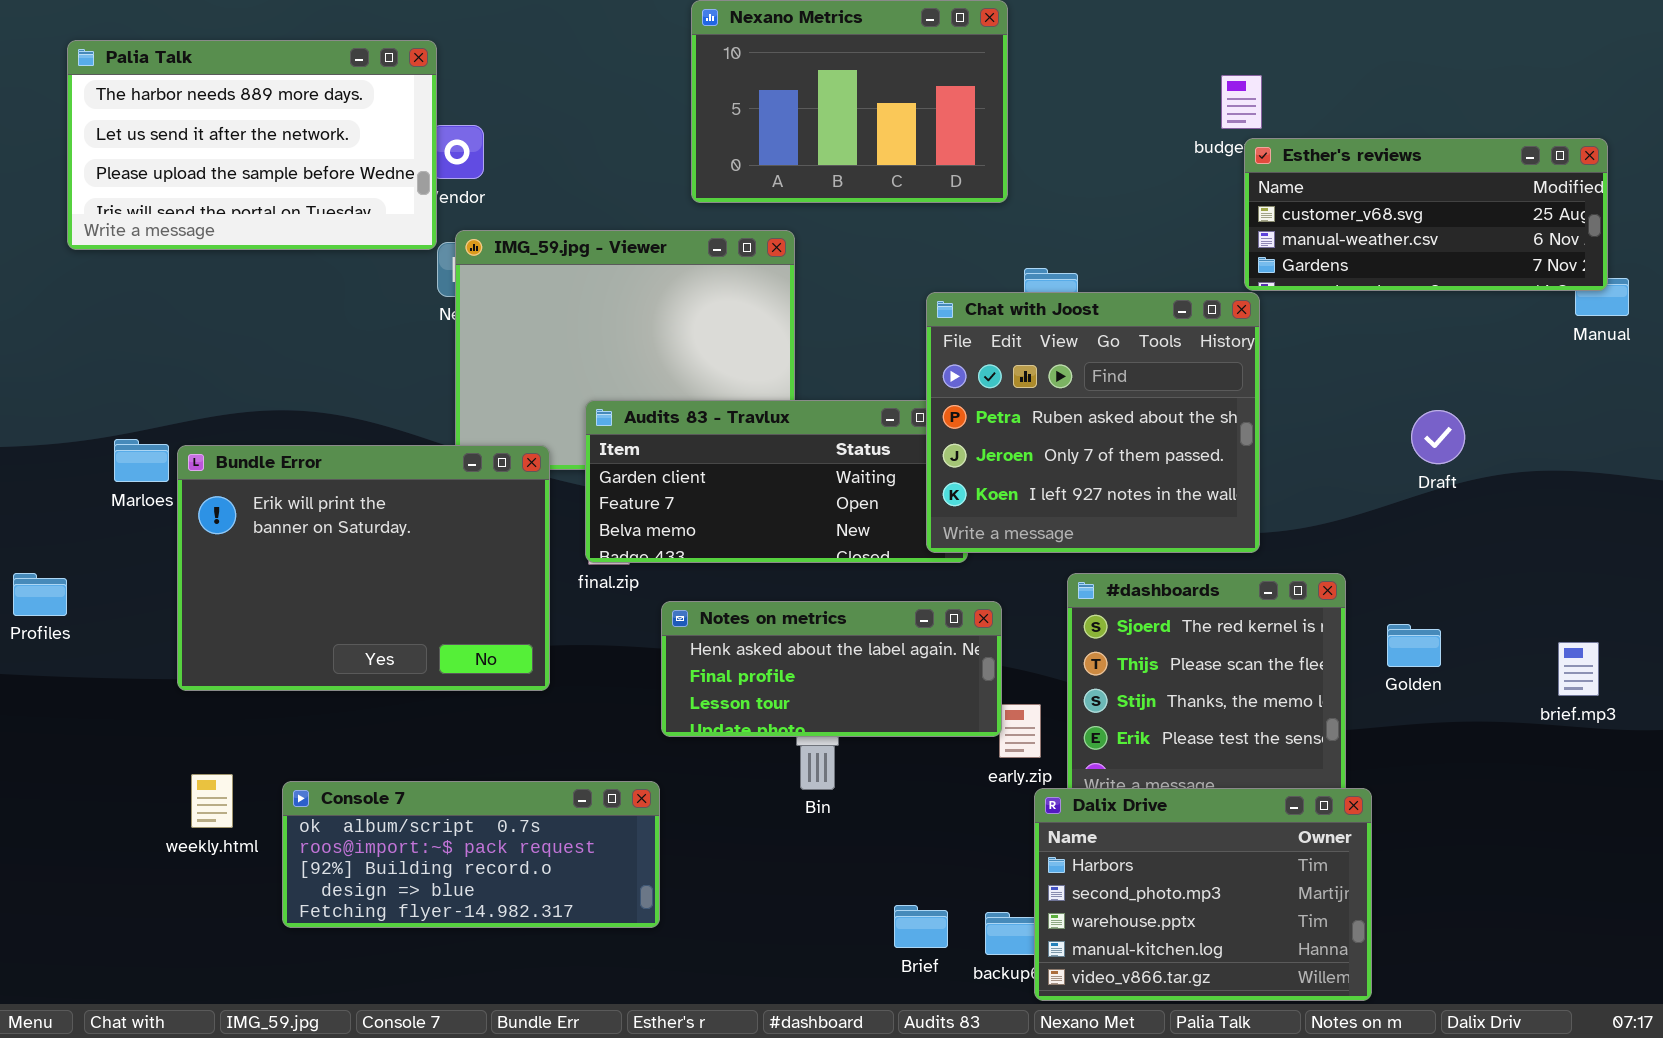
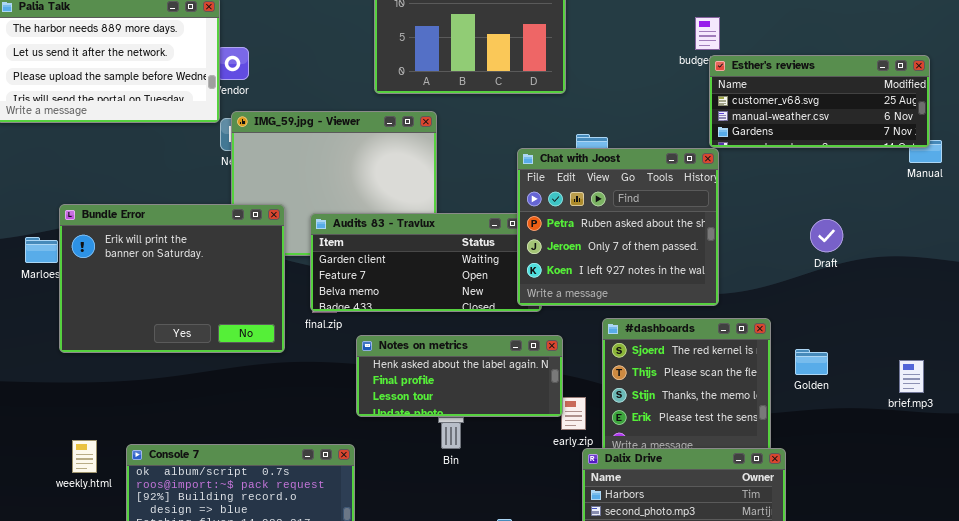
Bundle Error: [177,445,550,691] -> [59,204,285,353], moved

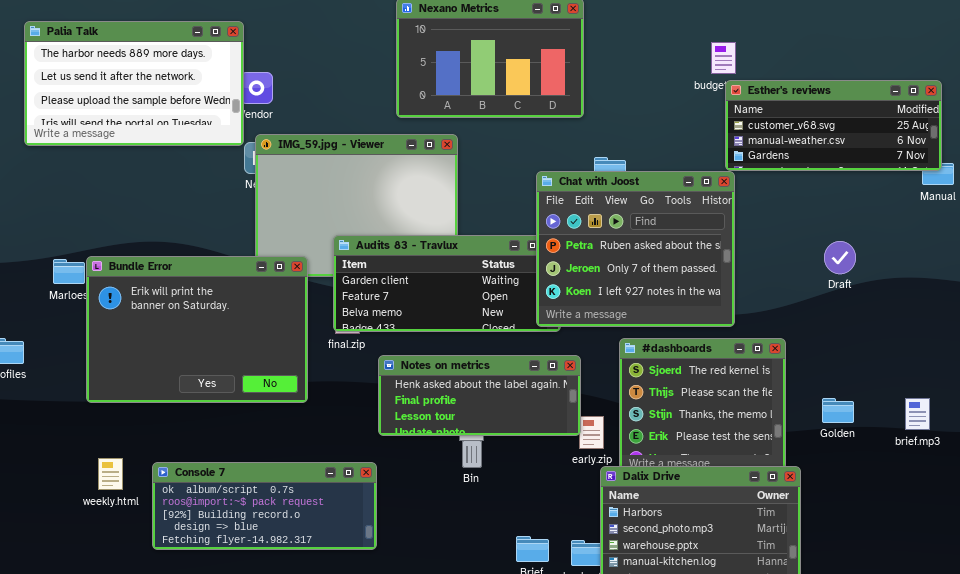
Bundle Error: [59,204,285,353] -> [86,256,308,403], moved
Golden: [795,349,828,375] -> [822,398,854,423], moved
brief.mp3: [899,360,924,393] -> [905,398,930,430], moved

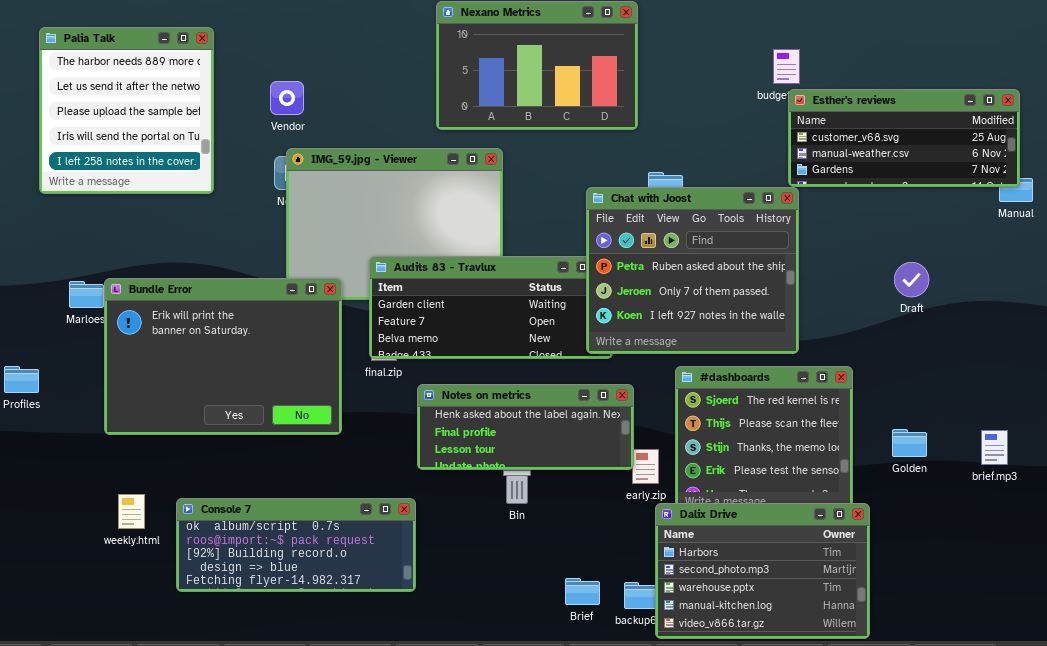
Palia Talk: [24,21,244,146] -> [39,27,214,194], resized

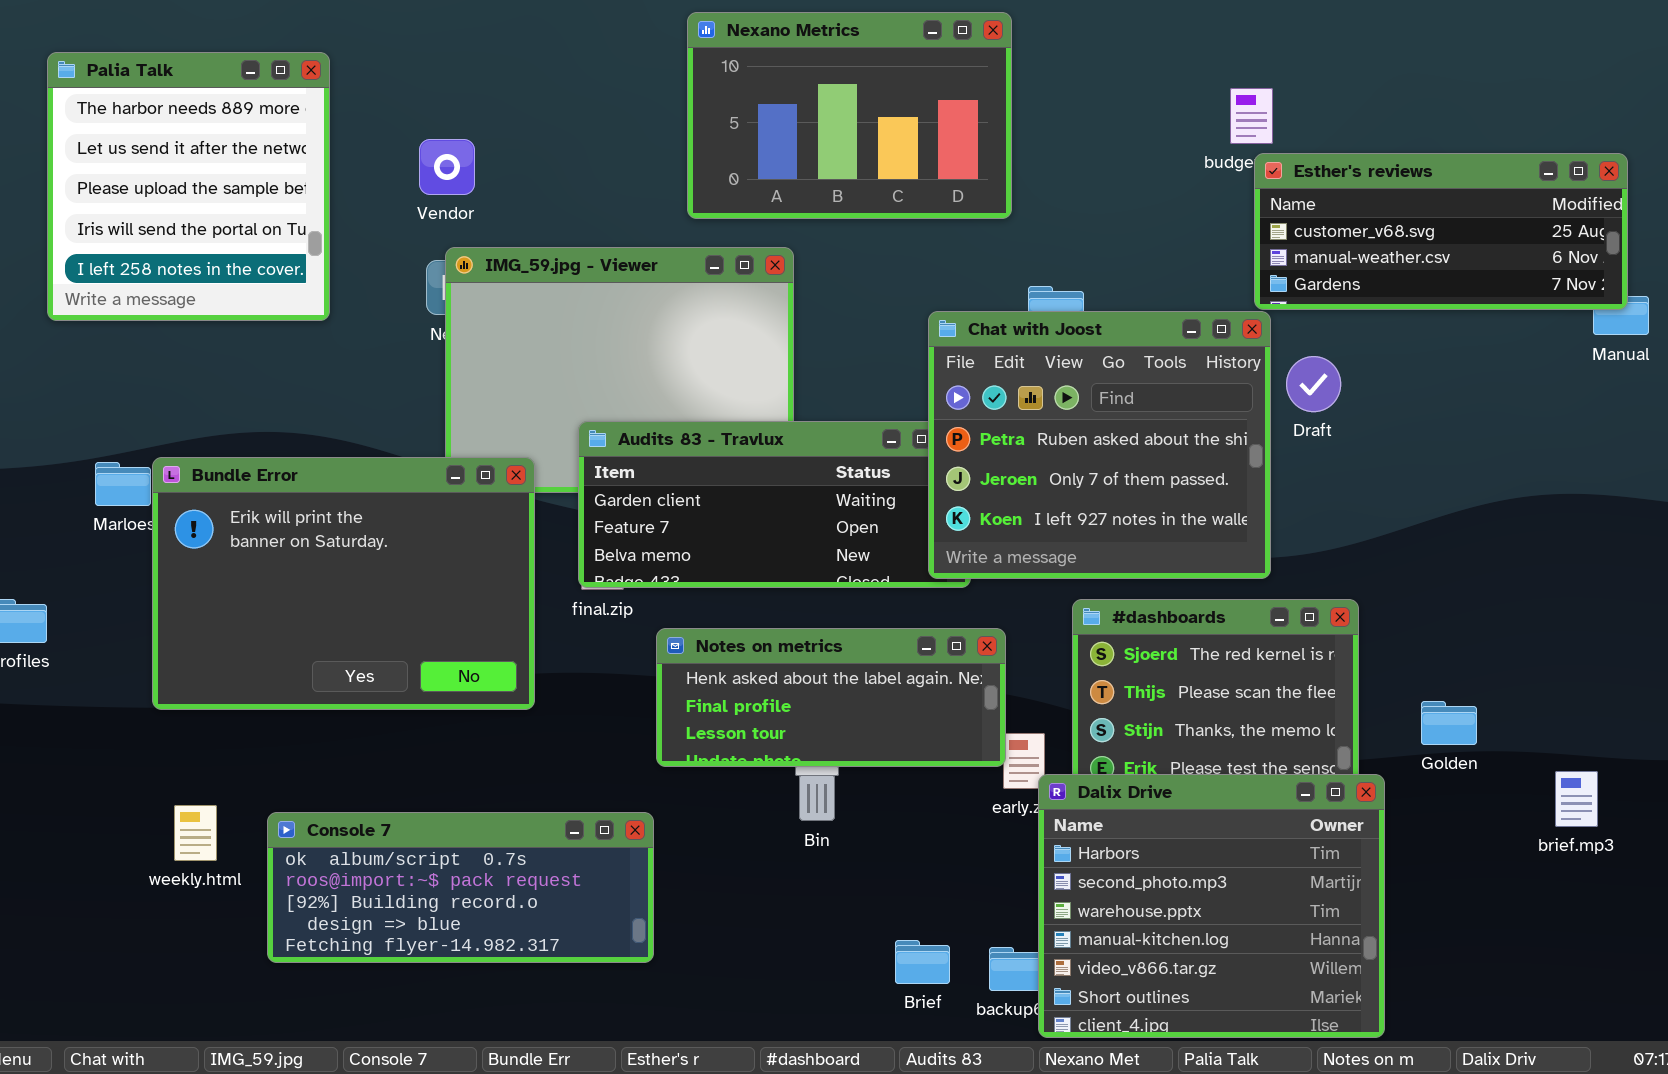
Draft: [894,262,929,297] -> [1286,356,1341,412], moved
brief.mp3: [981,430,1008,465] -> [1555,771,1598,827], moved
Dalix Drive: [655,503,870,639] -> [1038,774,1385,1038], resized

